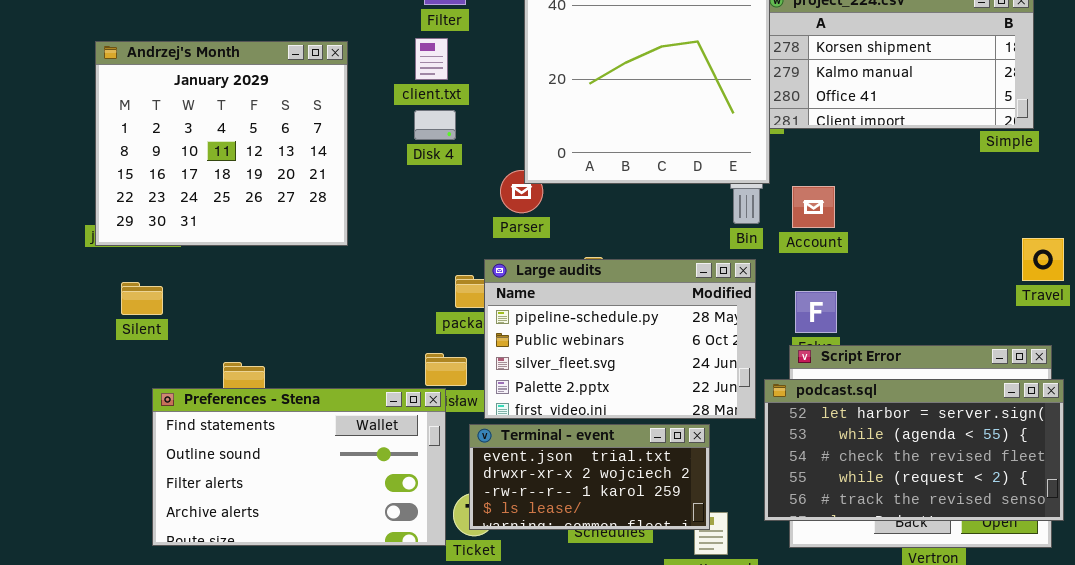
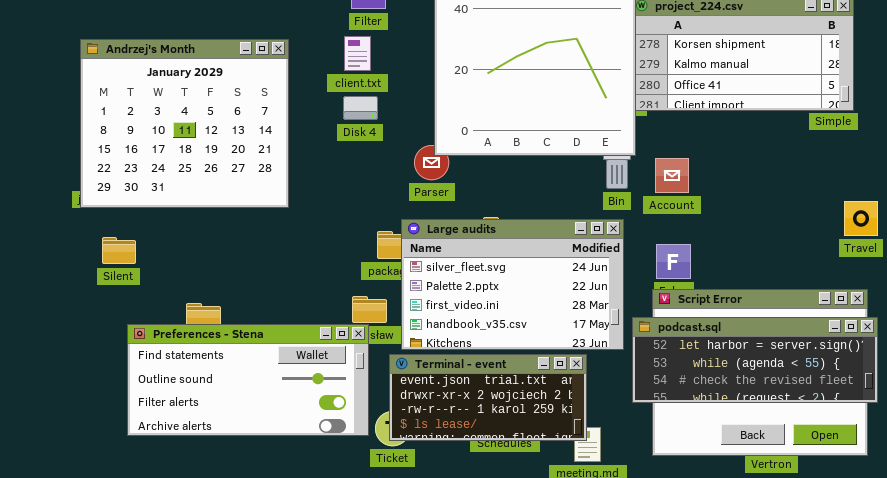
Large audits: [484,259,756,419] -> [401,219,624,350], scrolled down 2 rows
podcast.sql: [764,379,1064,521] -> [632,317,878,403], resized
Preferences - Stena: [152,388,446,546] -> [127,324,369,436], resized

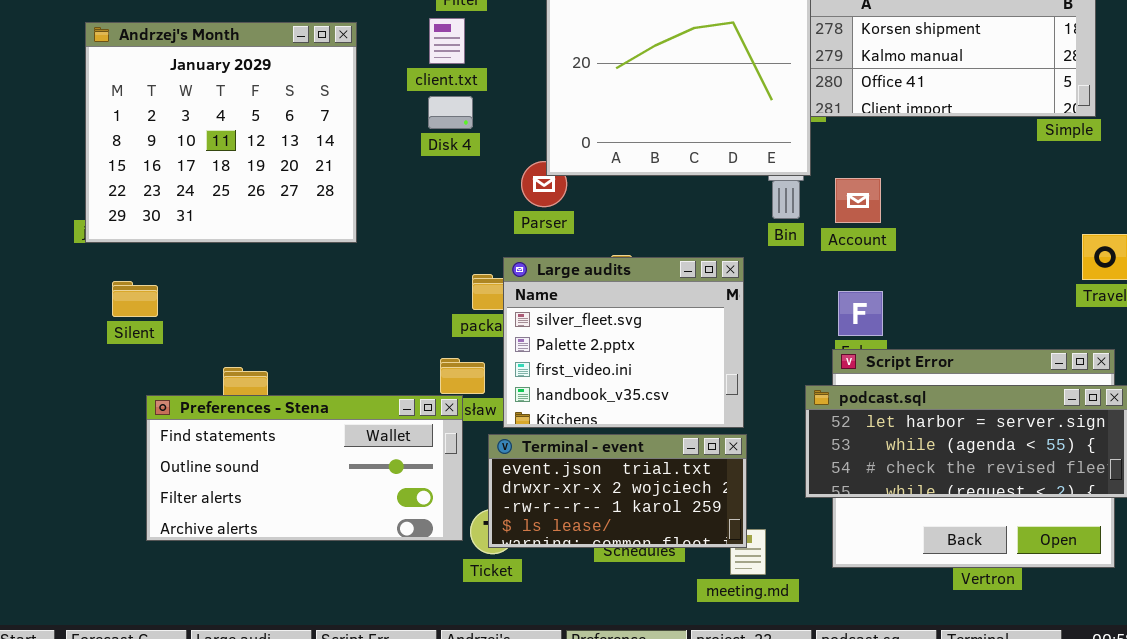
Large audits: [401,219,624,350] -> [503,257,744,428], resized

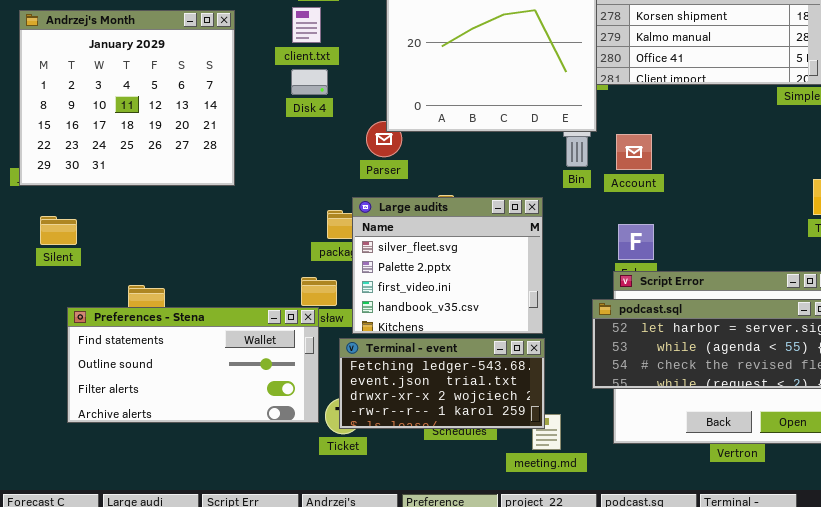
Terminal - event: [488,434,747,548] -> [339,338,545,429], scrolled up 1 row

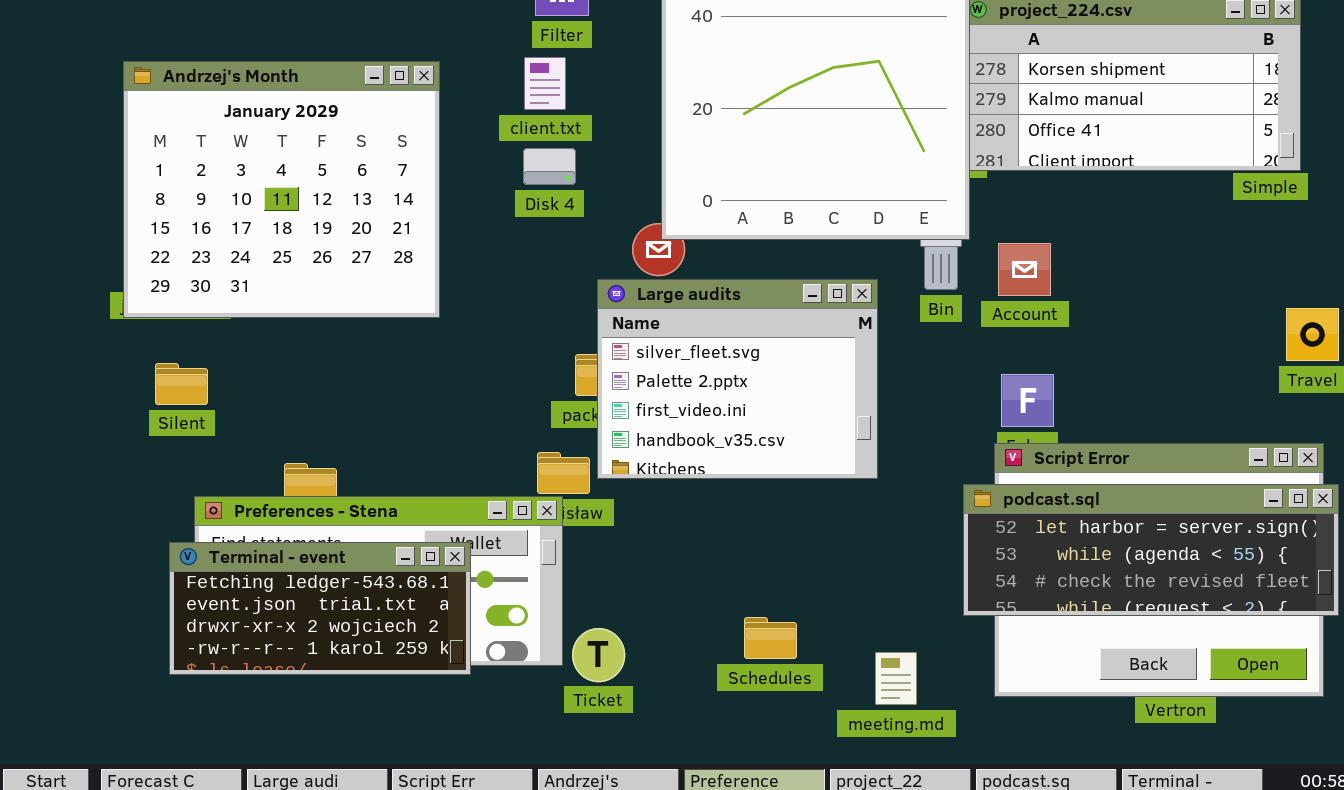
Large audits: [352,197,543,334] -> [597,279,878,479], moved
Terminal - event: [339,338,545,429] -> [169,542,471,675], moved

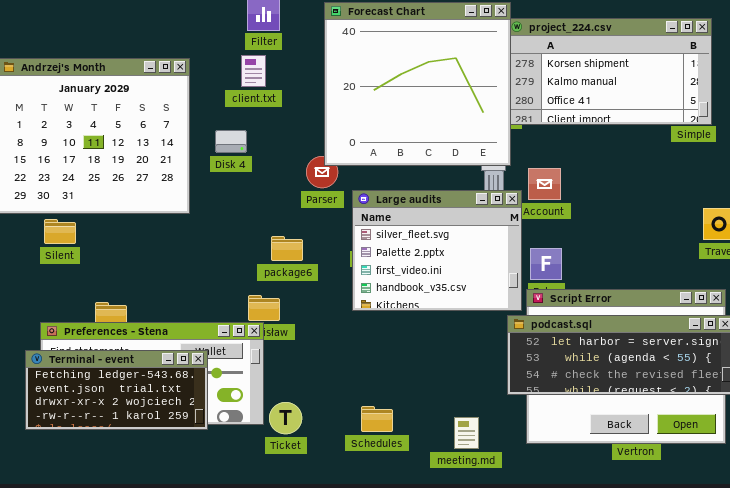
Disk 4: [523,148,576,185] -> [215,130,247,153], moved
Large audits: [597,279,878,479] -> [352,190,522,311], moved
Silent: [155,363,208,405] -> [44,219,76,244], moved
Schedules: [744,617,797,659] -> [361,406,393,432], moved

